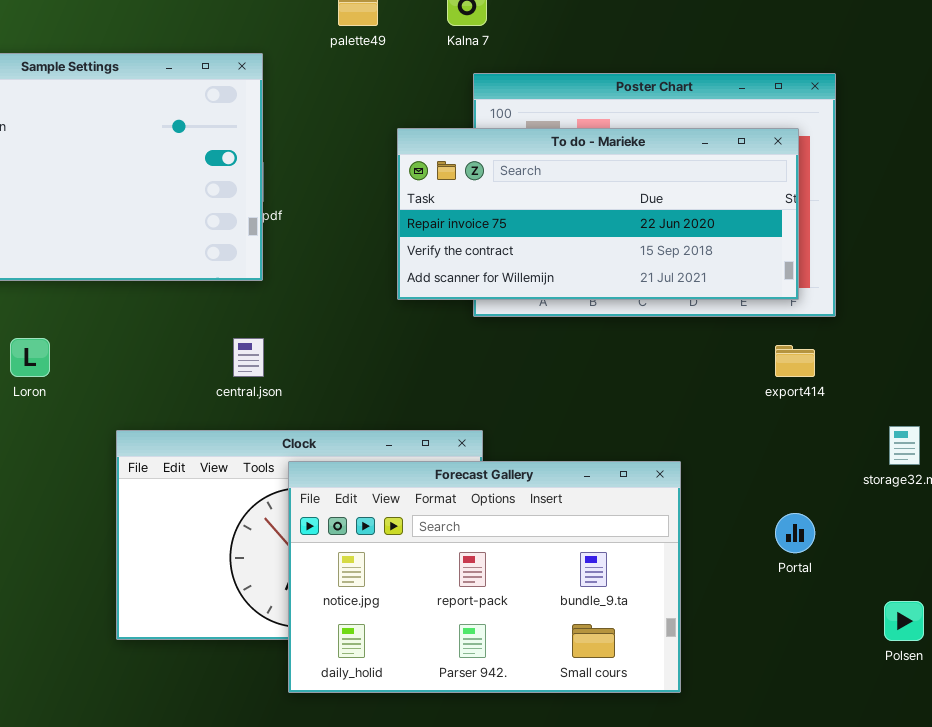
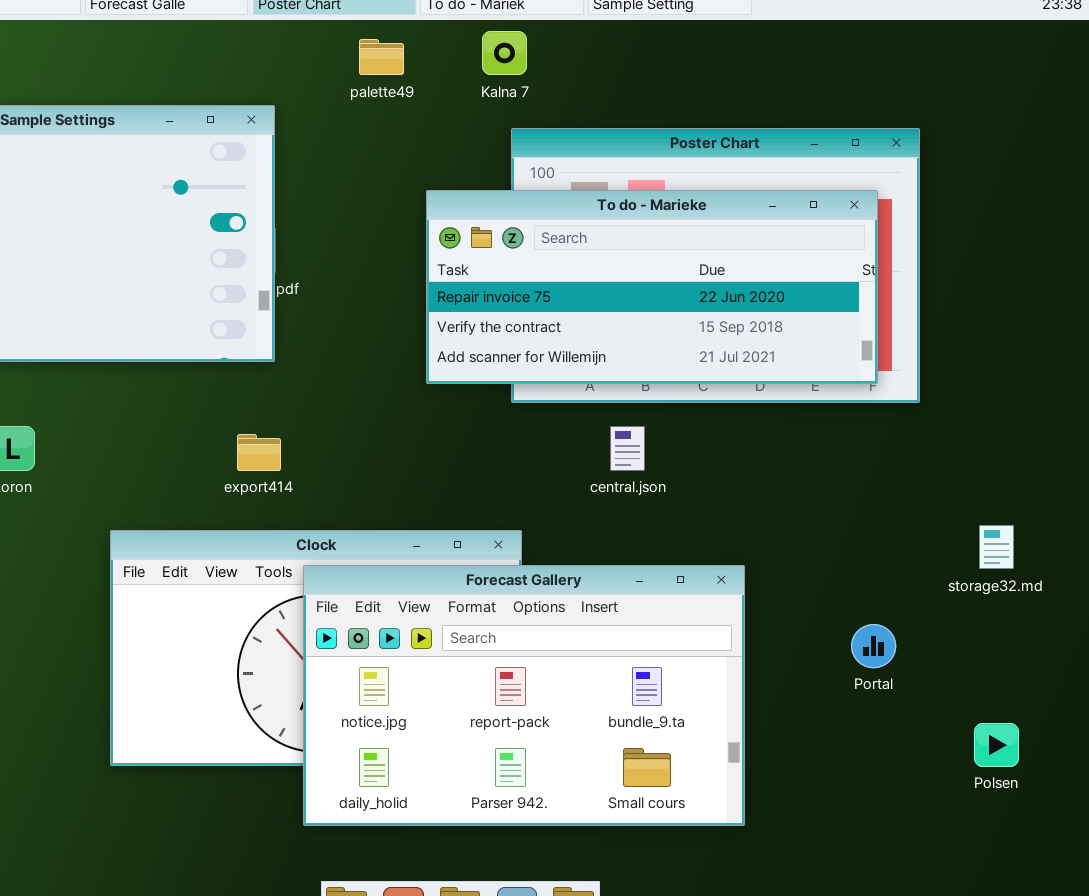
central.json: [233,338,264,377] -> [610,426,645,471], moved
export414: [775,345,815,377] -> [237,434,281,471], moved

